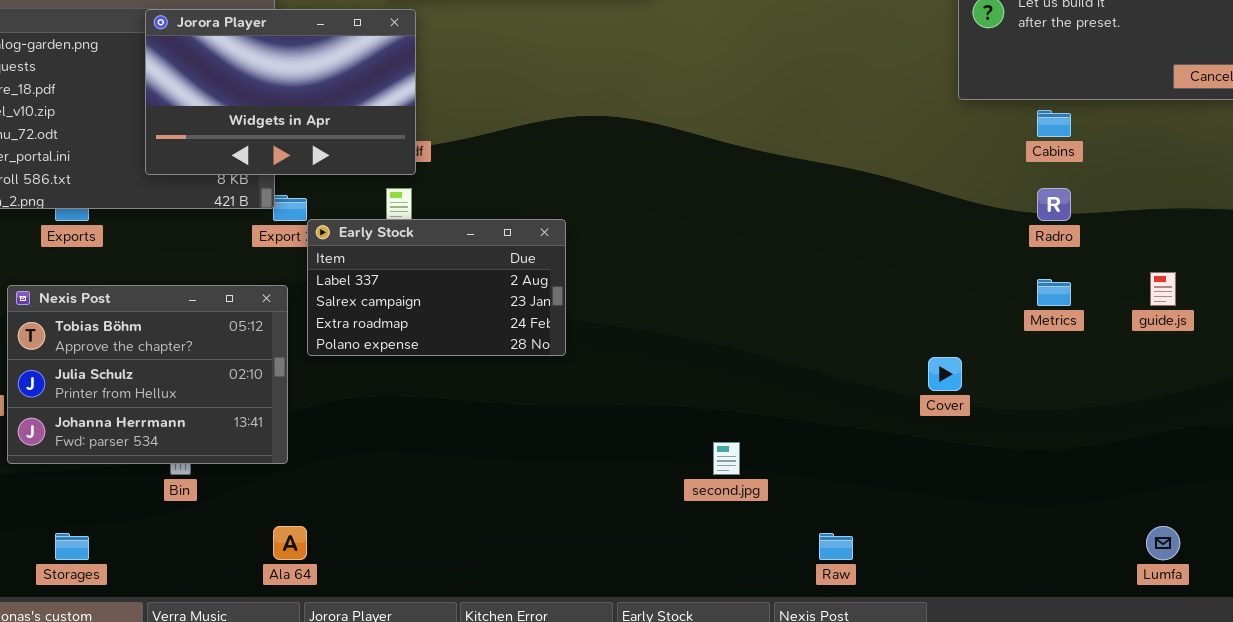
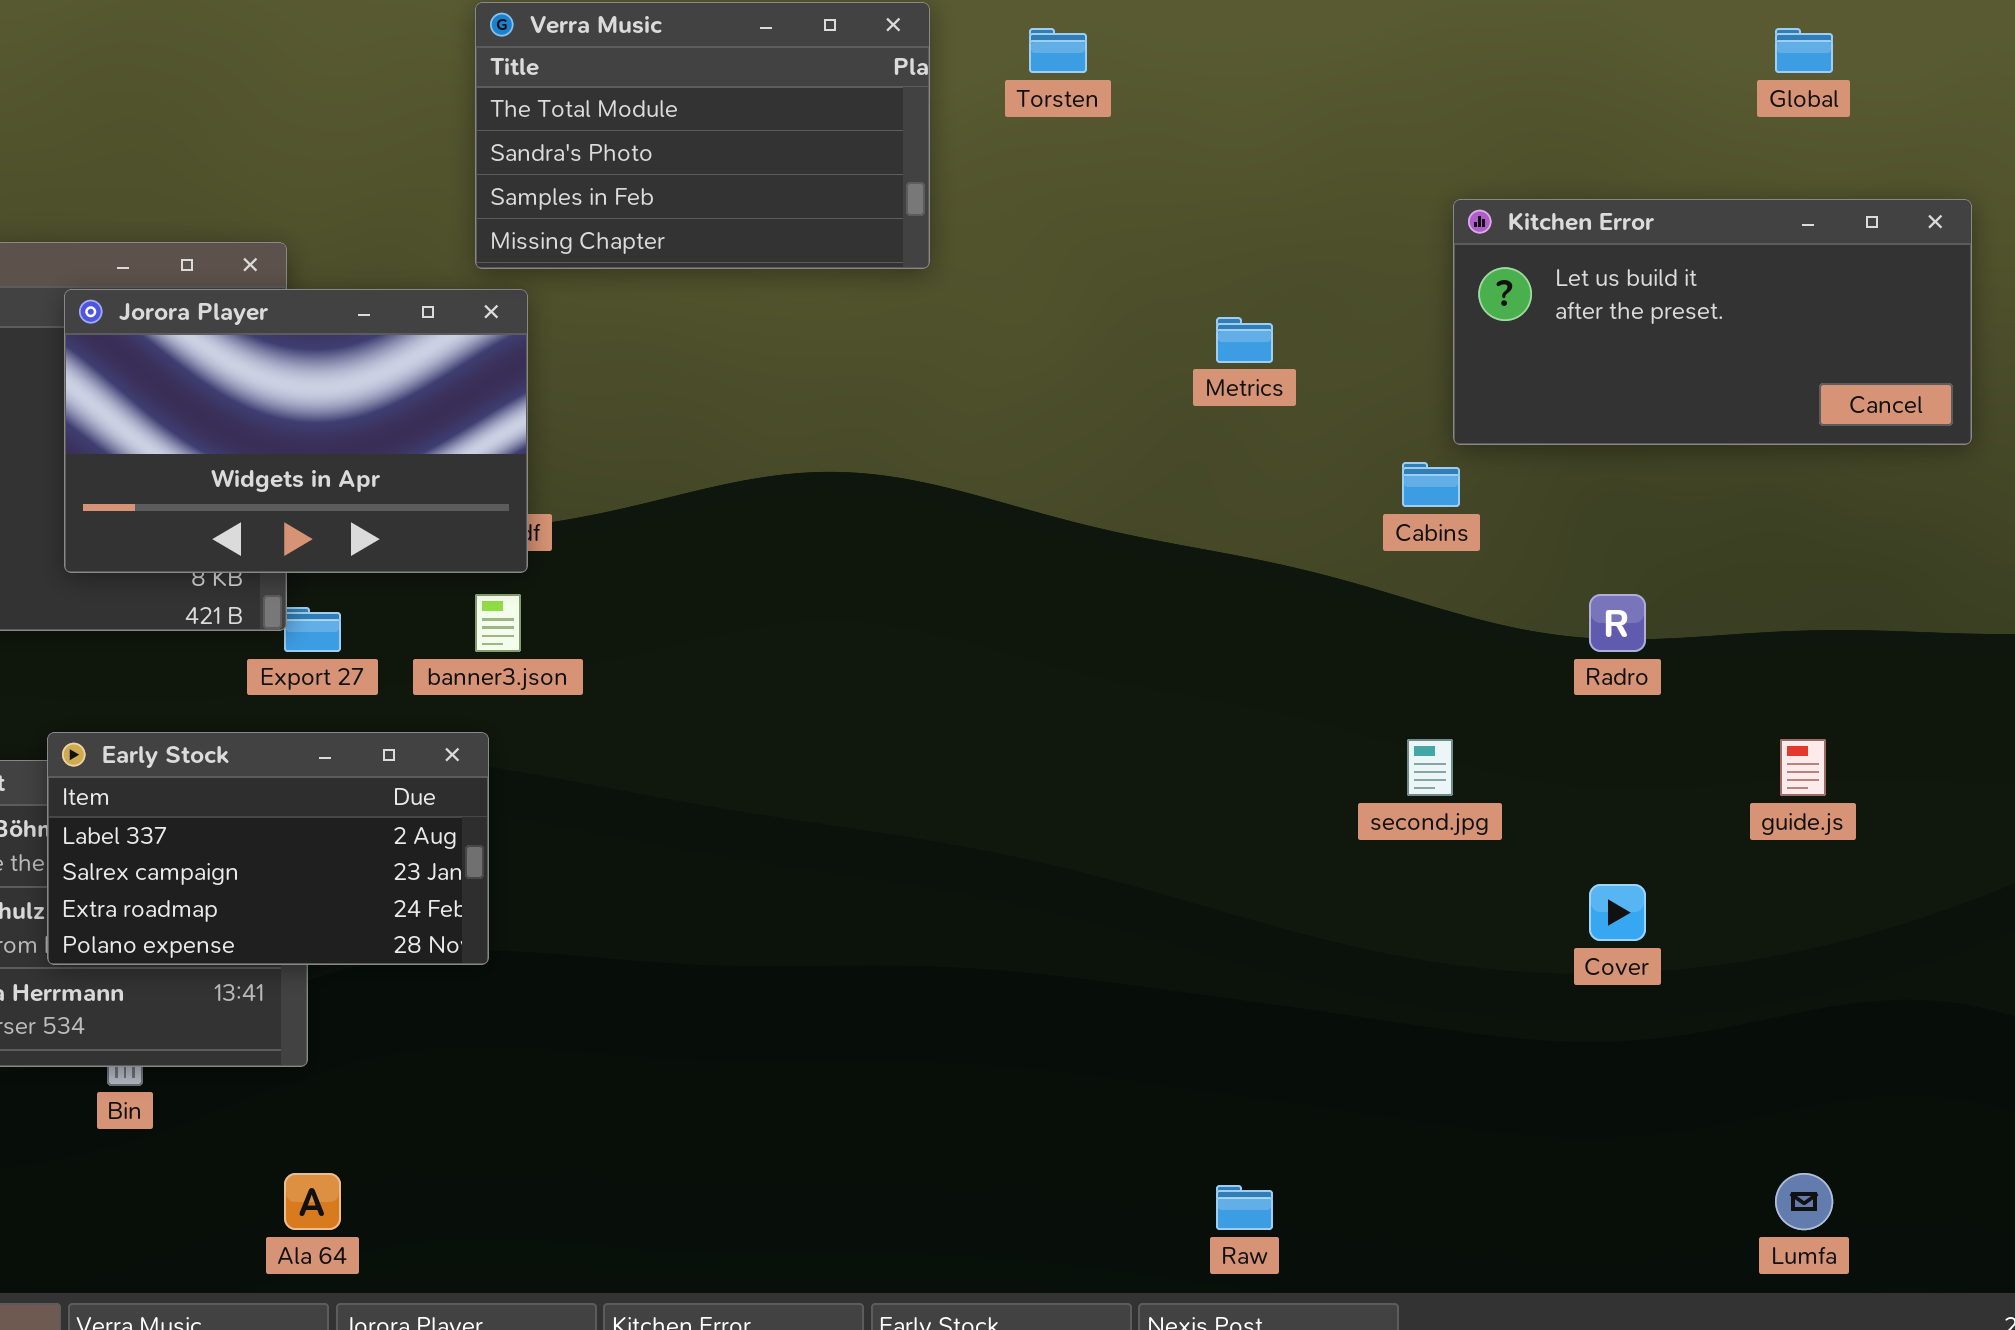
Cabins: [1037,110,1071,137] -> [1402,462,1460,507], moved
Early Stock: [307,219,566,356] -> [47,732,489,965], moved
Metrics: [1037,279,1071,306] -> [1216,317,1273,363], moved
Cover: [928,357,962,391] -> [1589,884,1646,941], moved
second.jpg: [713,442,740,475] -> [1407,739,1453,796], moved

